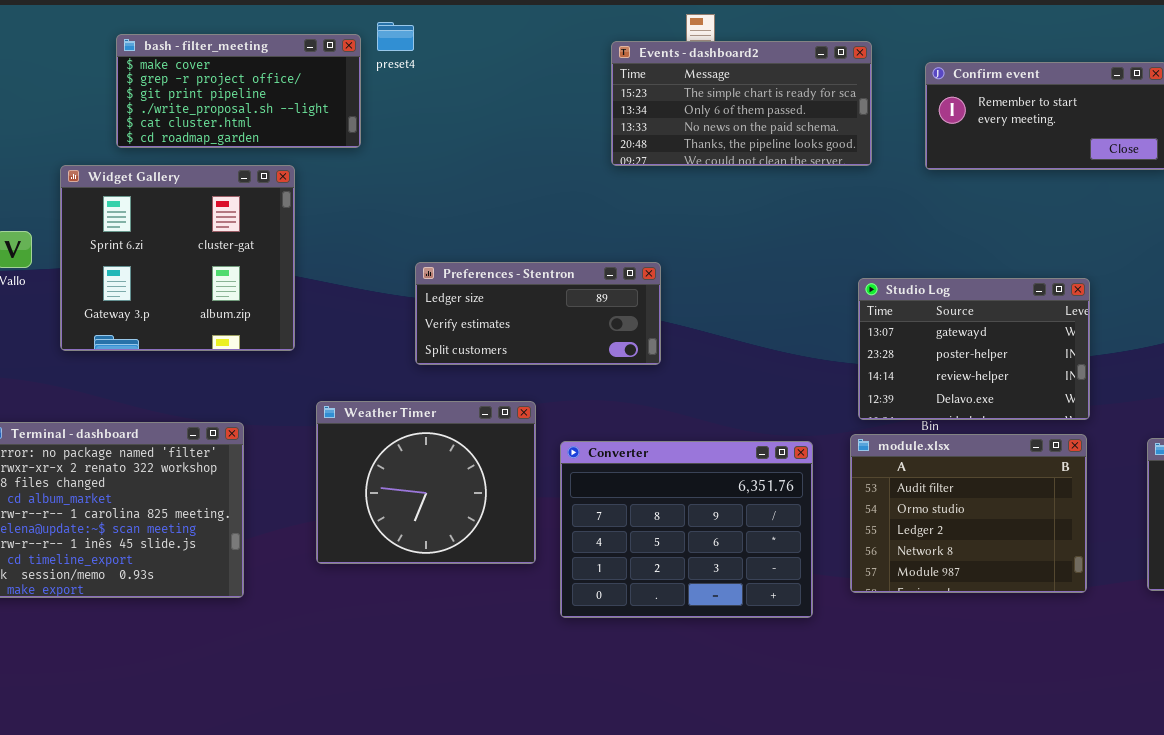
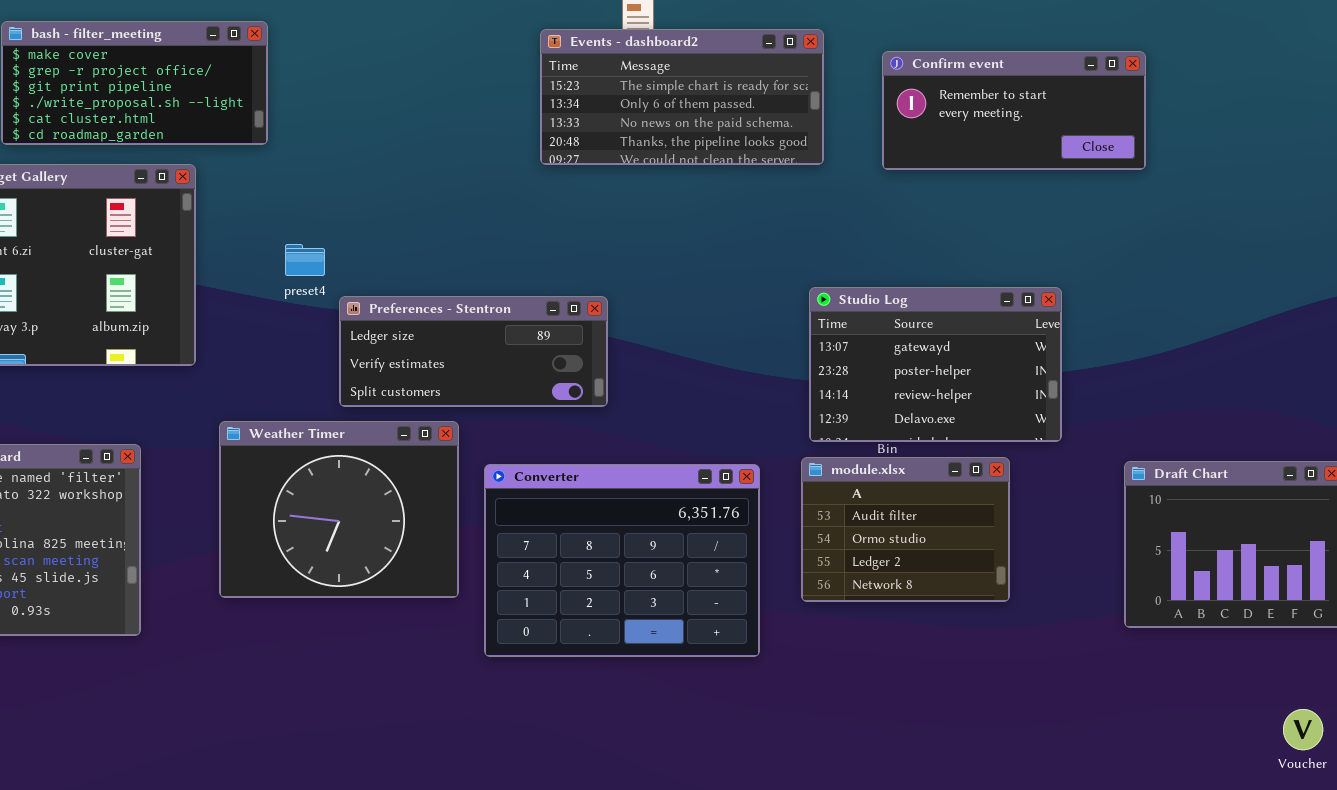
preset4: [377,22,414,51] -> [285,244,325,276], moved
Preferences - Stentron: [415,262,661,365] -> [339,296,608,407], moved
module.xlsx: [850,434,1087,593] -> [801,457,1010,602], resized

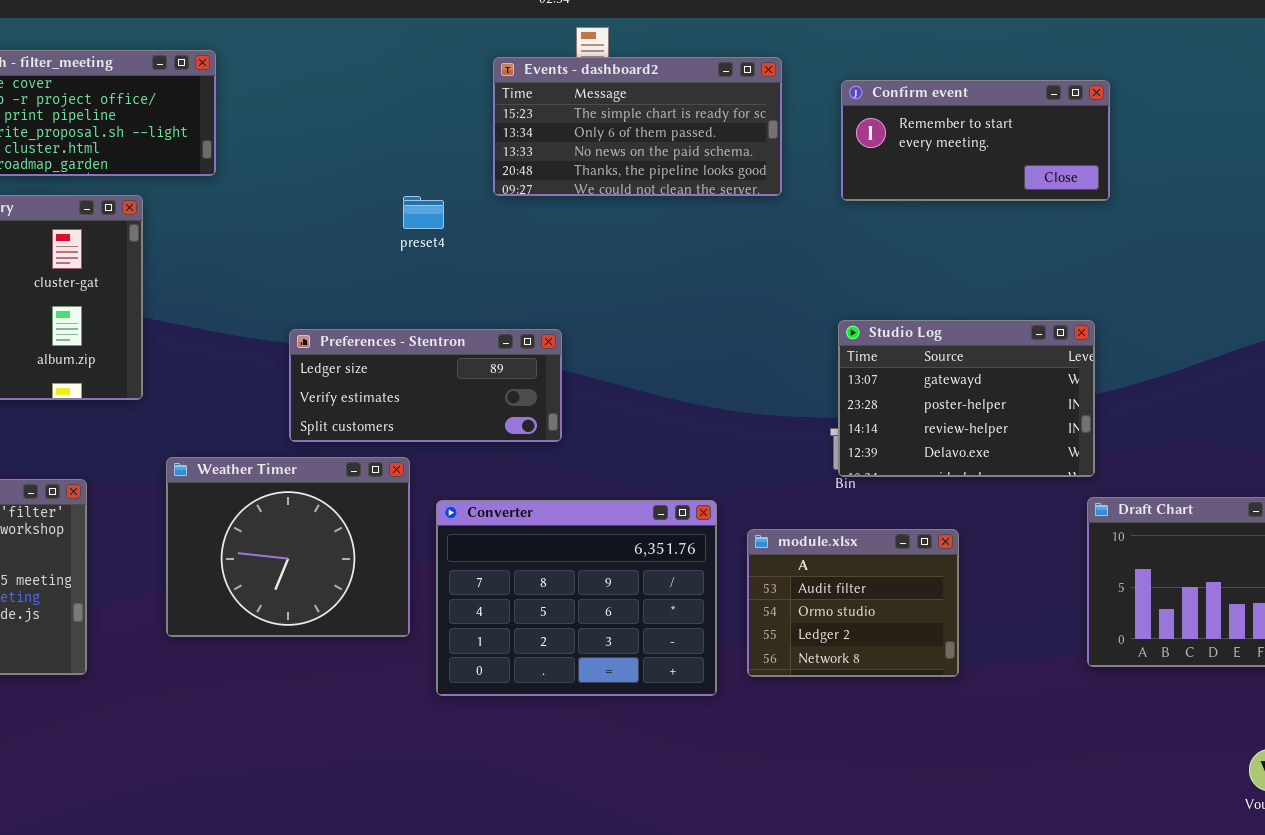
preset4: [285,244,325,276] -> [403,196,444,229], moved
Studio Log: [809,287,1062,442] -> [838,320,1095,477], moved
module.xlsx: [801,457,1010,602] -> [747,529,959,677], moved

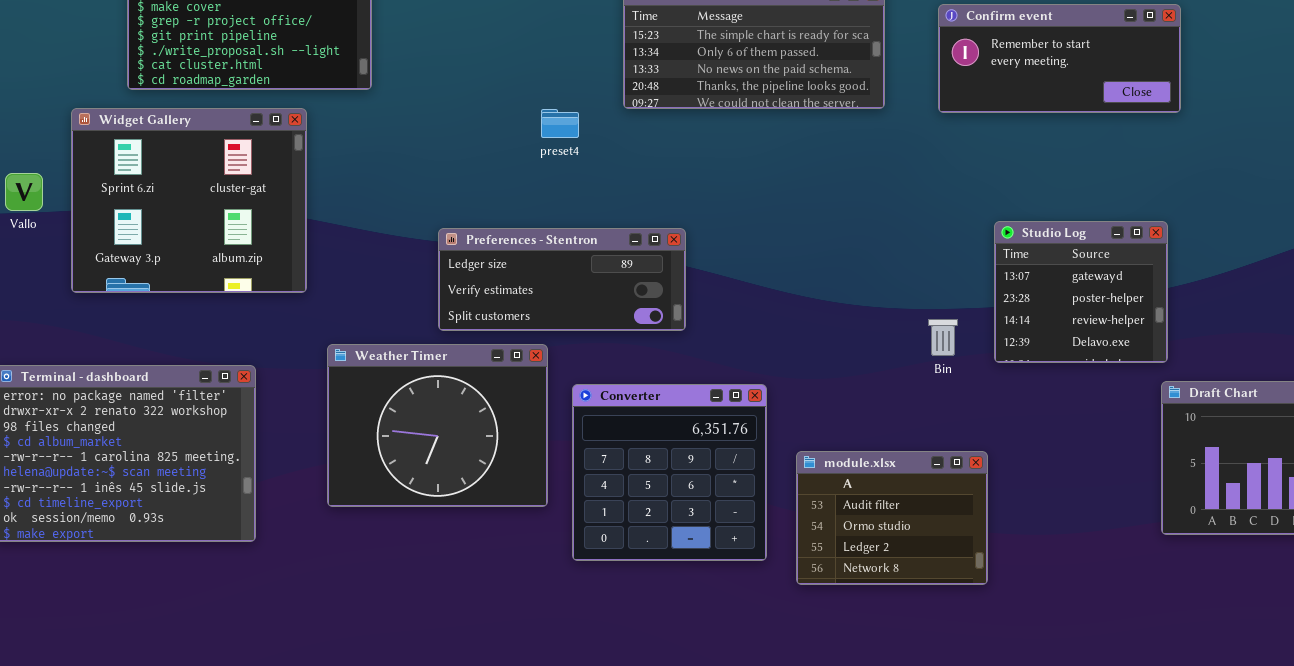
Studio Log: [838,320,1095,477] -> [994,221,1168,363], resized
Converter: [436,500,717,696] -> [572,384,767,561], resized
module.xlsx: [747,529,959,677] -> [796,451,988,585], moved

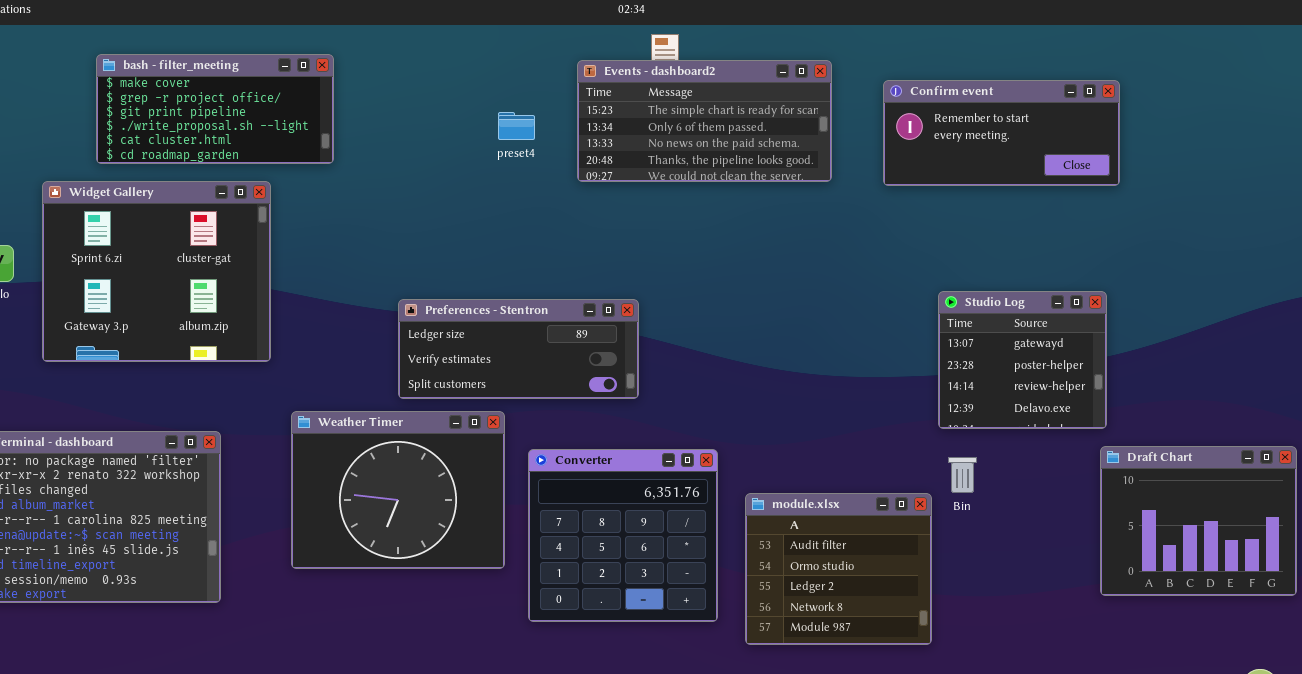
preset4: [541,109,579,138] -> [498,112,535,140], moved
Bin: [928,319,958,356] -> [948,457,977,493], moved
module.xlsx: [796,451,988,585] -> [745,493,932,645], resized

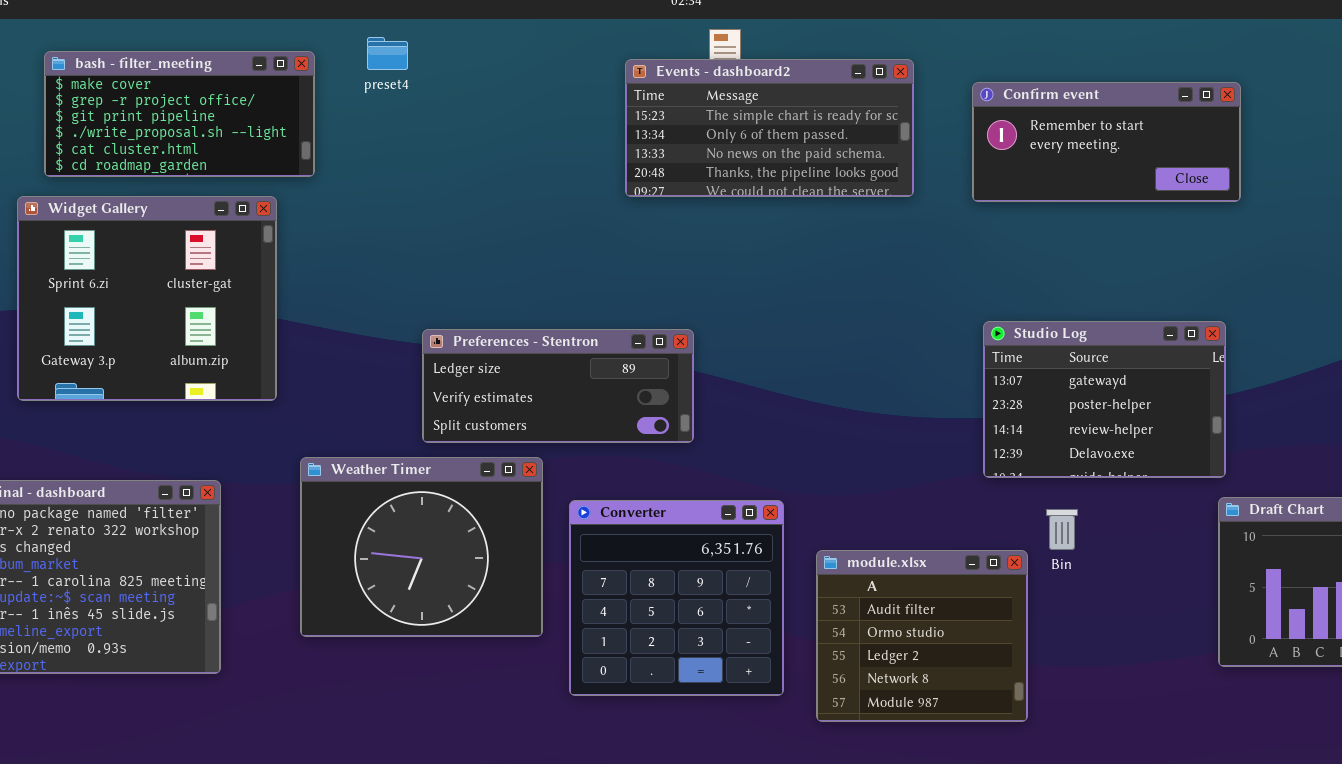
bash - filter_meeting: [96,54,334,164] -> [44,51,315,177], moved
preset4: [498,112,535,140] -> [367,37,408,70], moved
Studio Log: [938,291,1107,429] -> [983,321,1226,478], resized

